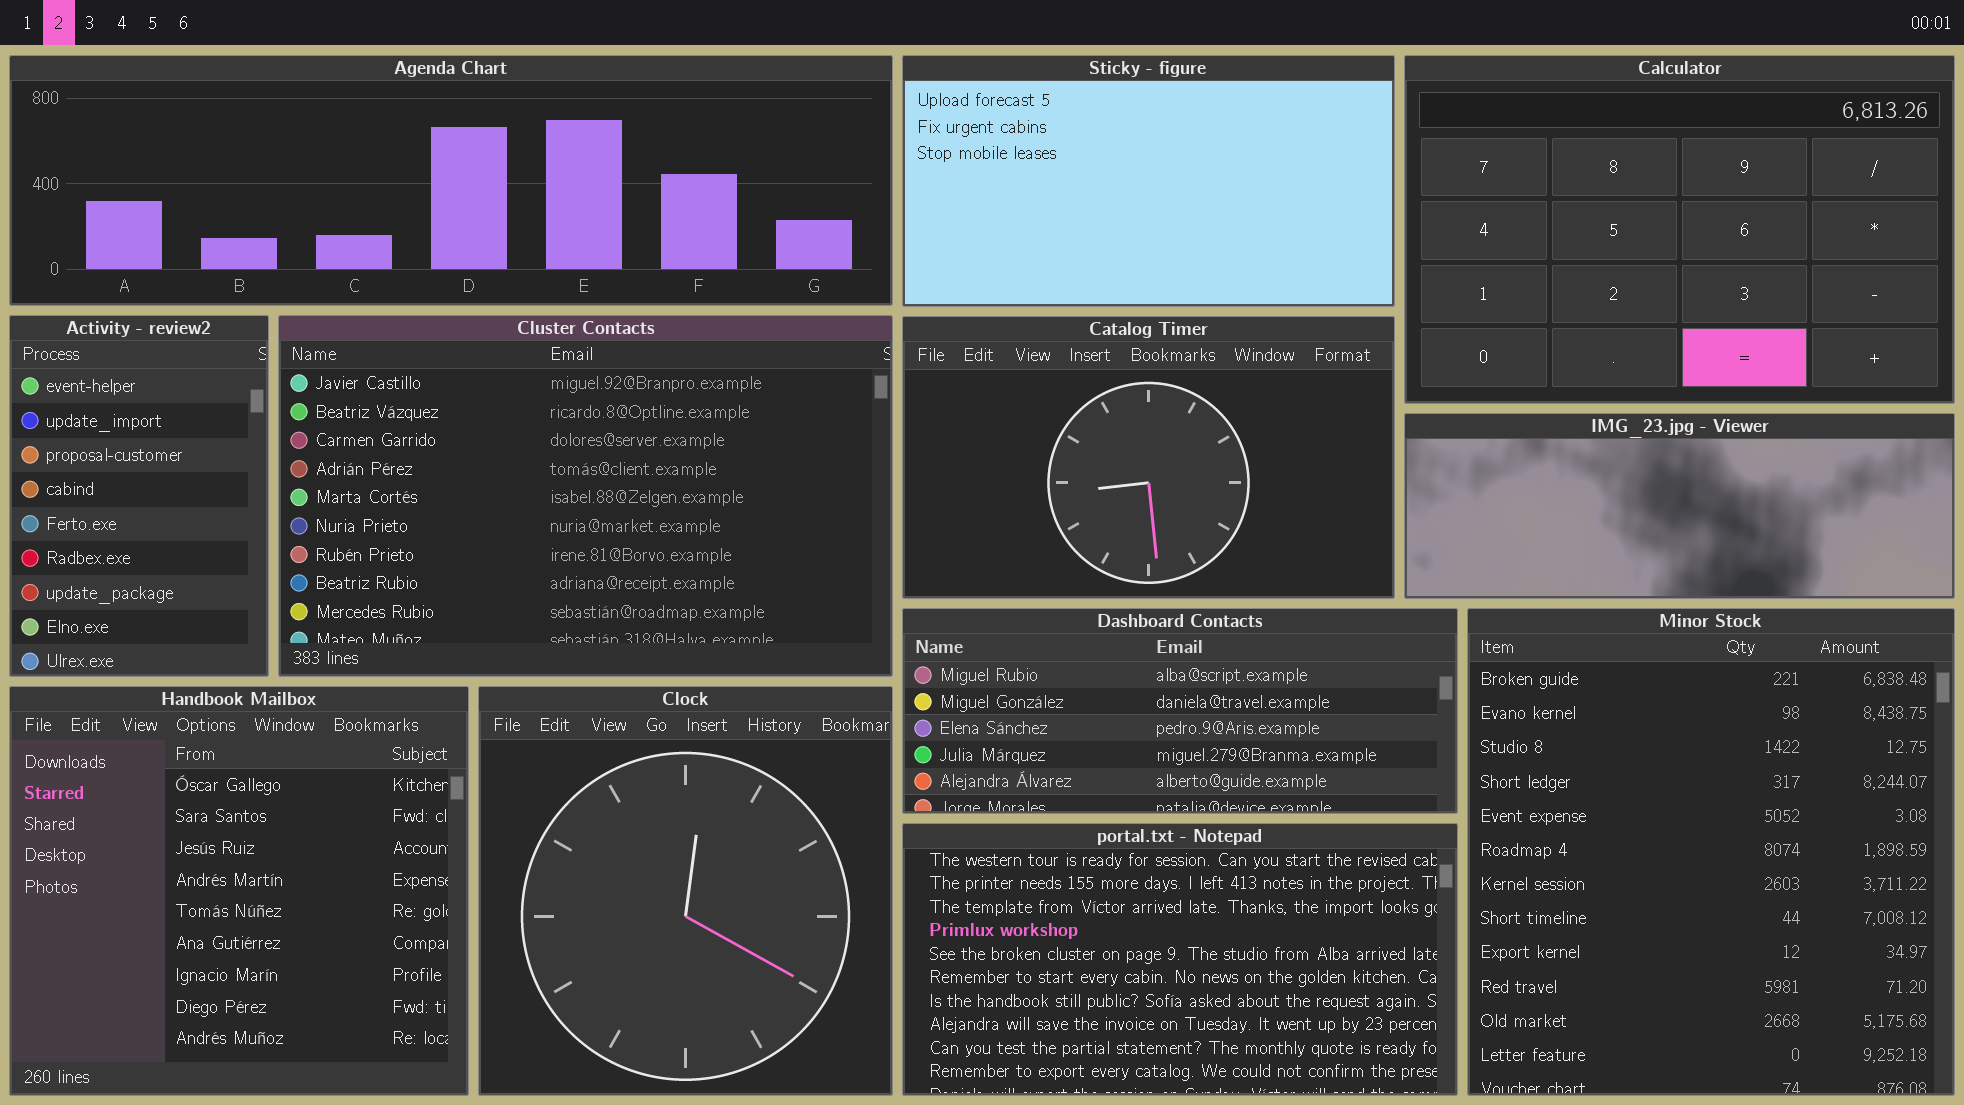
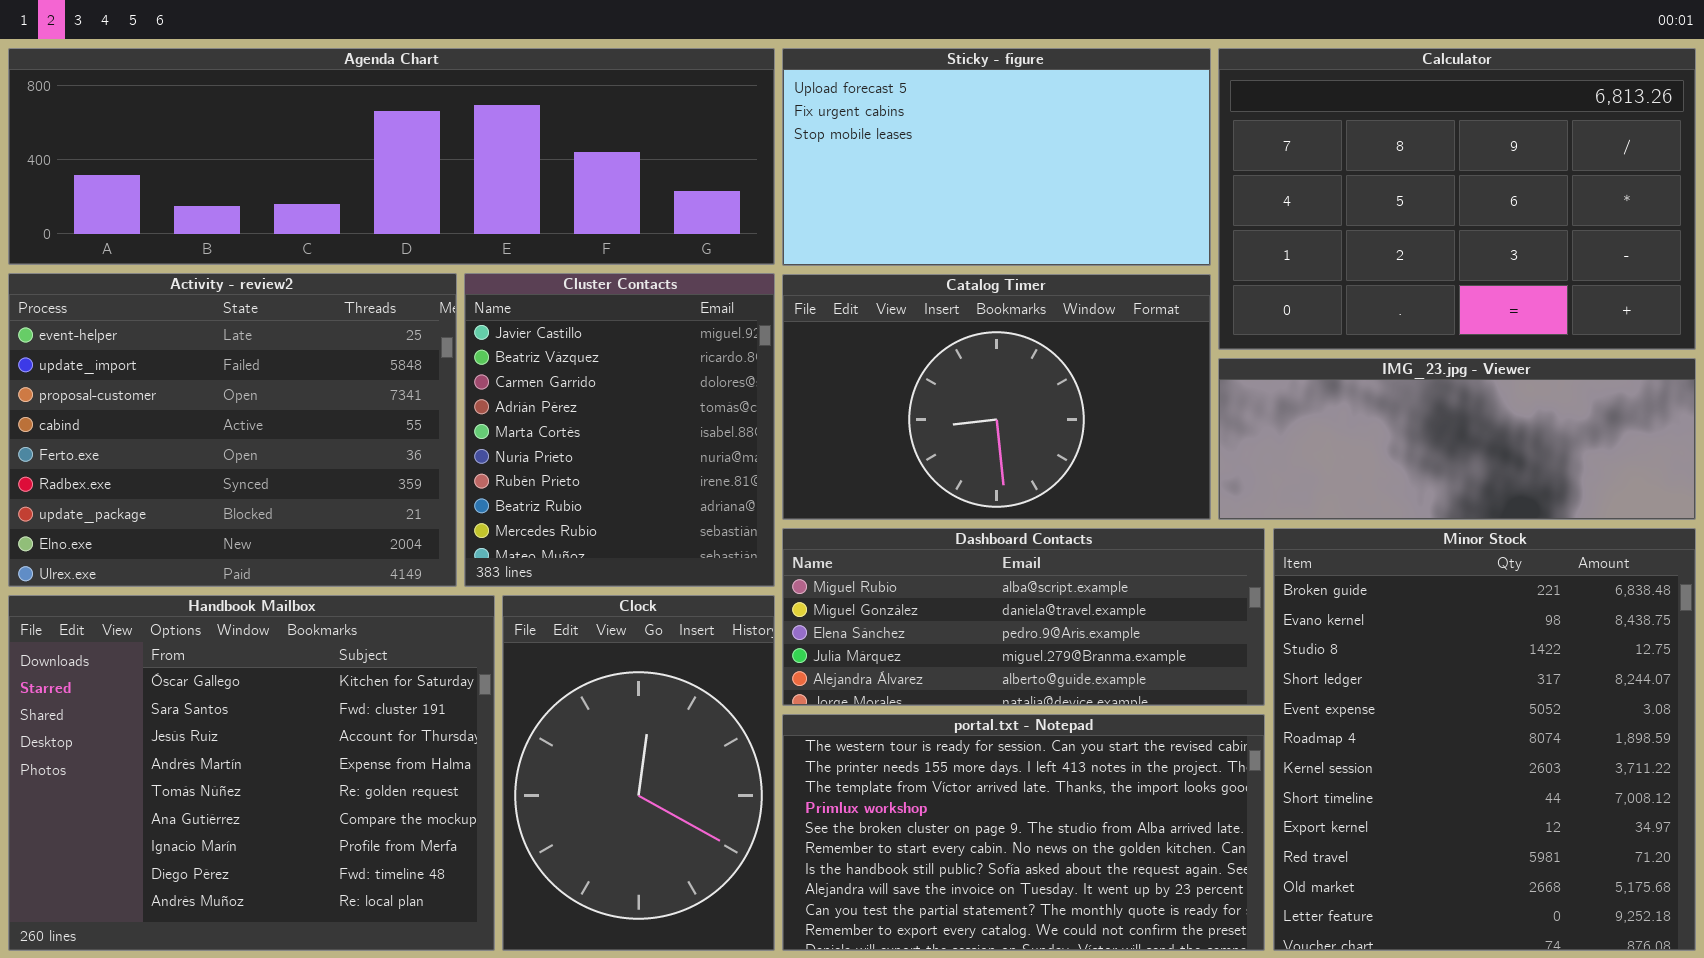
Activity - review2: [9,315,269,677] -> [8,273,457,587], resized
Cluster Contacts: [278,315,893,677] -> [464,273,775,587], resized
Handbook Mailbox: [9,686,469,1096] -> [8,595,495,951], resized
Clock: [478,686,893,1096] -> [502,595,775,951], resized

